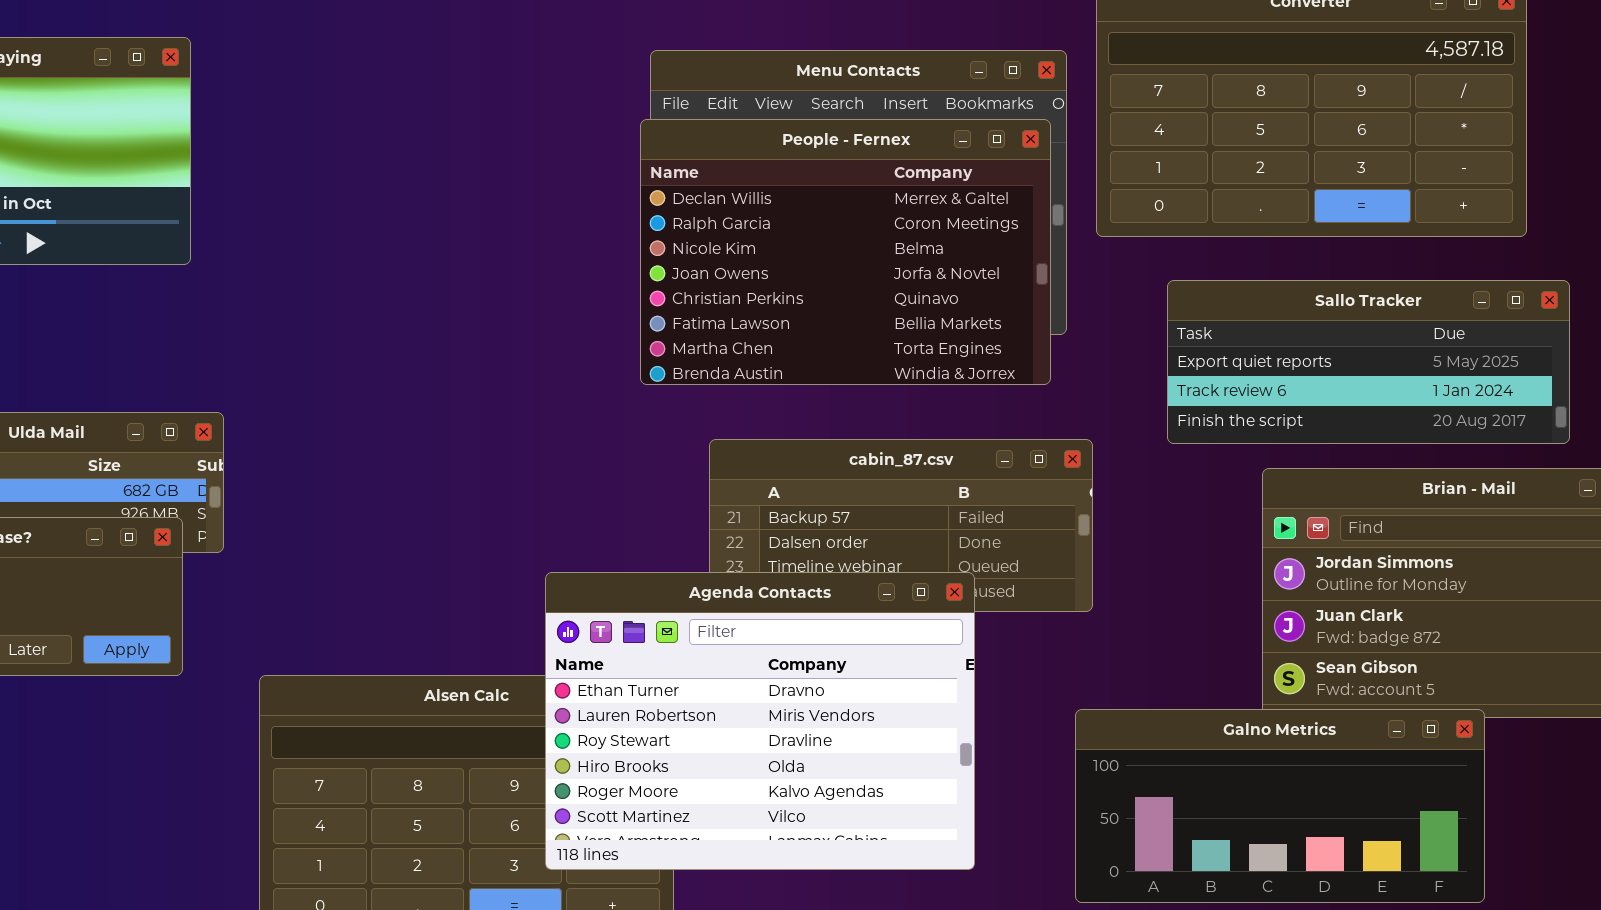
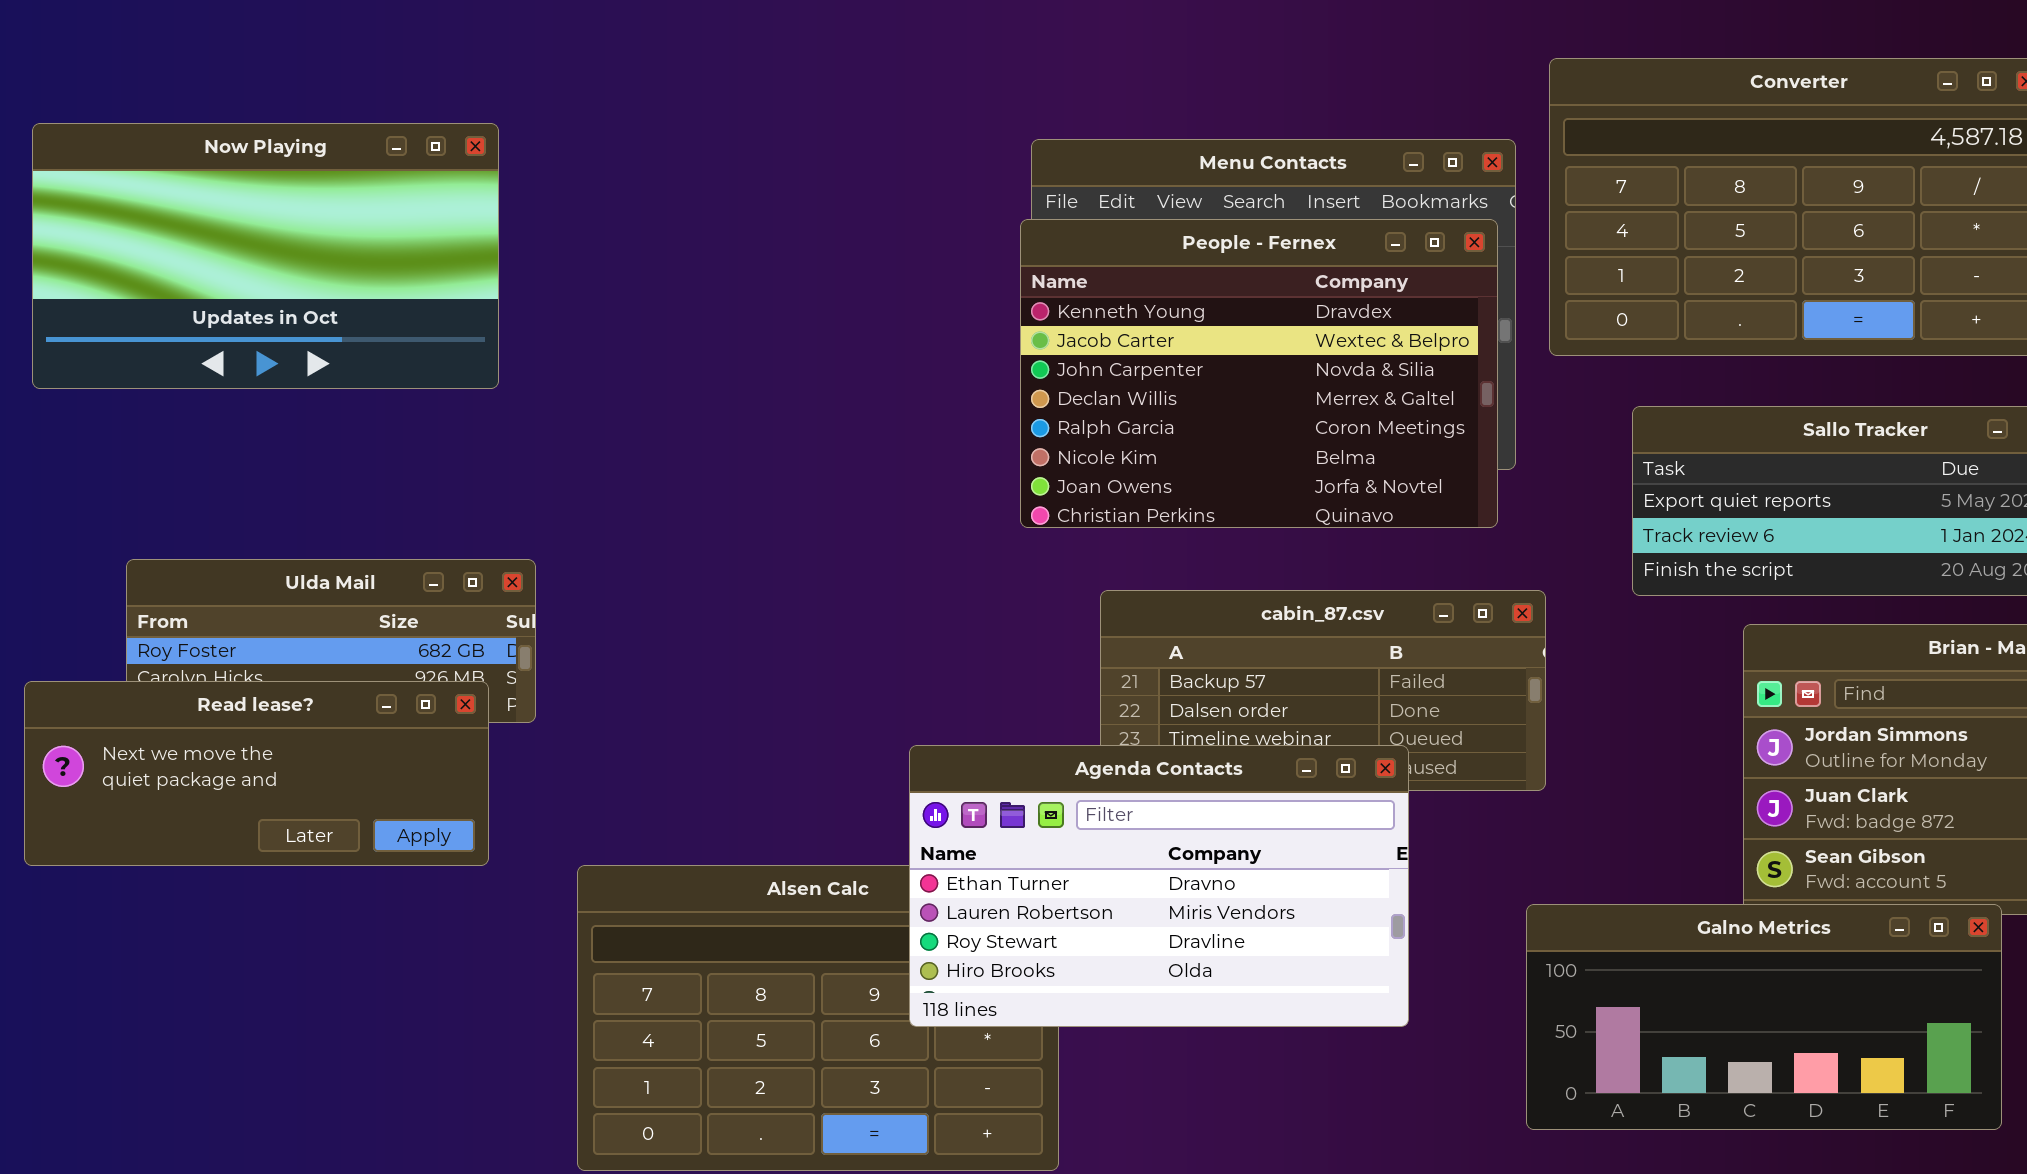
People - Fernex: [640,119,1051,385] -> [1020,219,1498,528], scrolled up 3 rows
Agenda Contacts: [545,572,975,870] -> [909,745,1409,1027], resized

